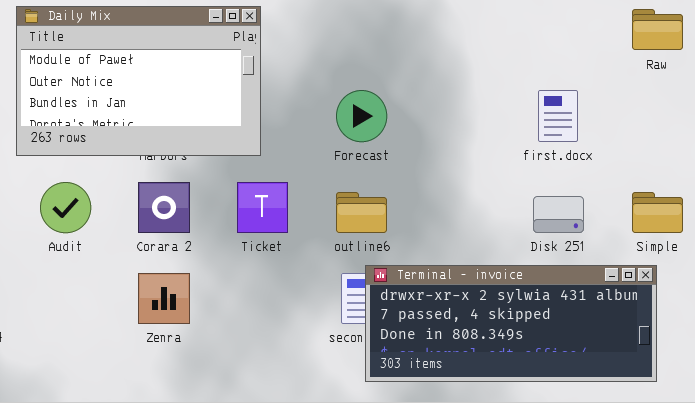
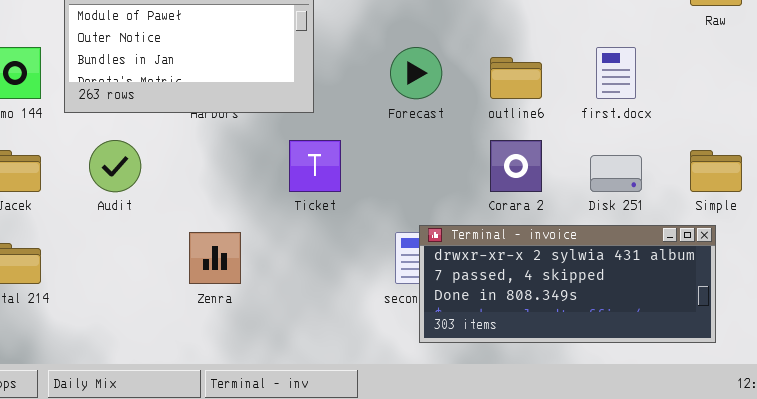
Corara 2: [138,182,190,233] -> [490,140,542,192], moved
outline6: [336,192,387,233] -> [490,57,542,99], moved

